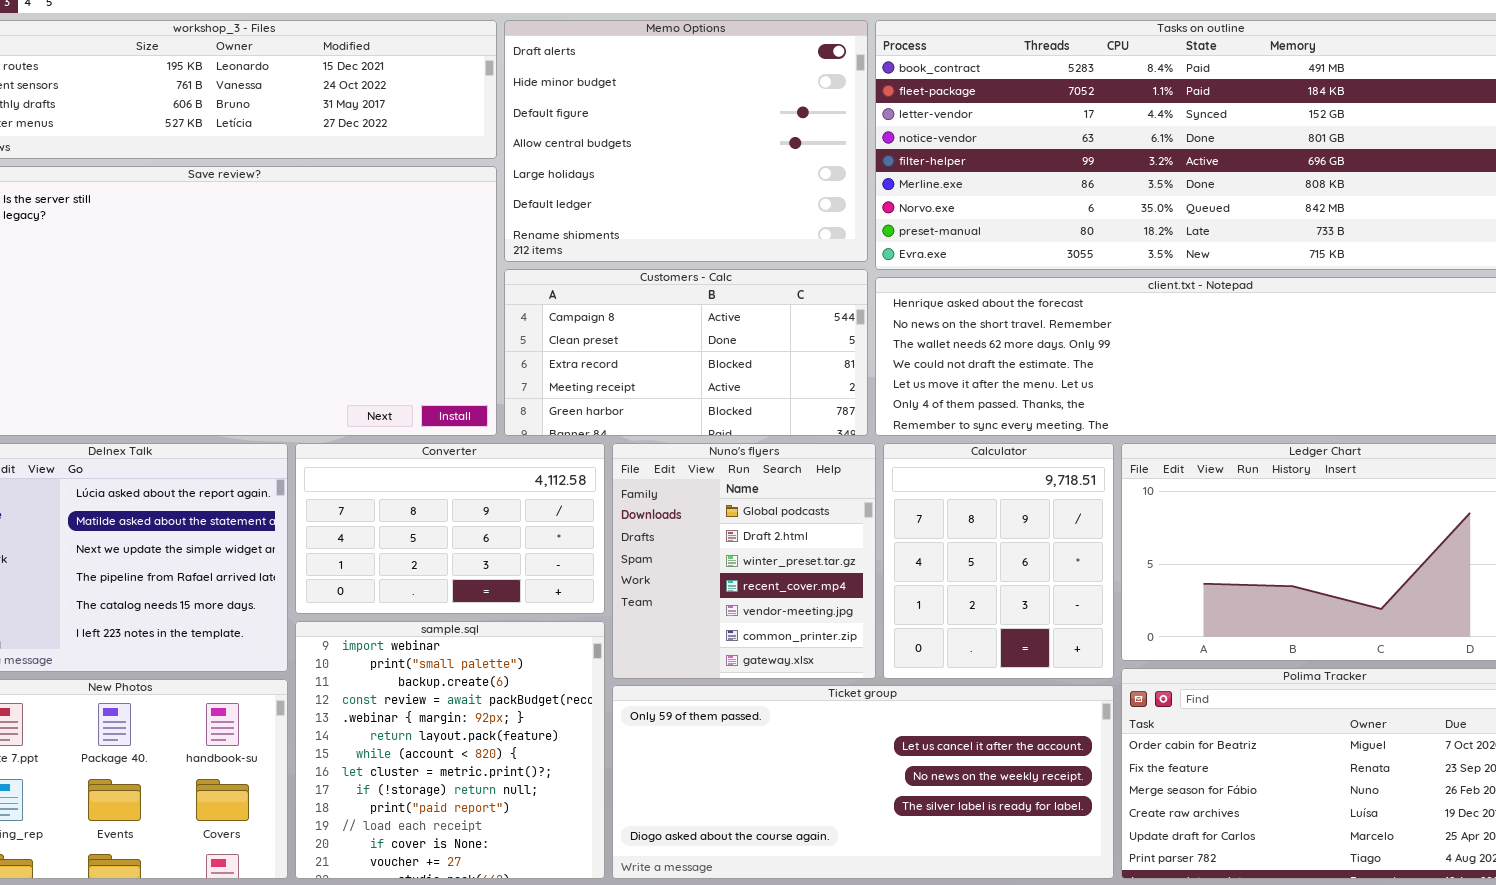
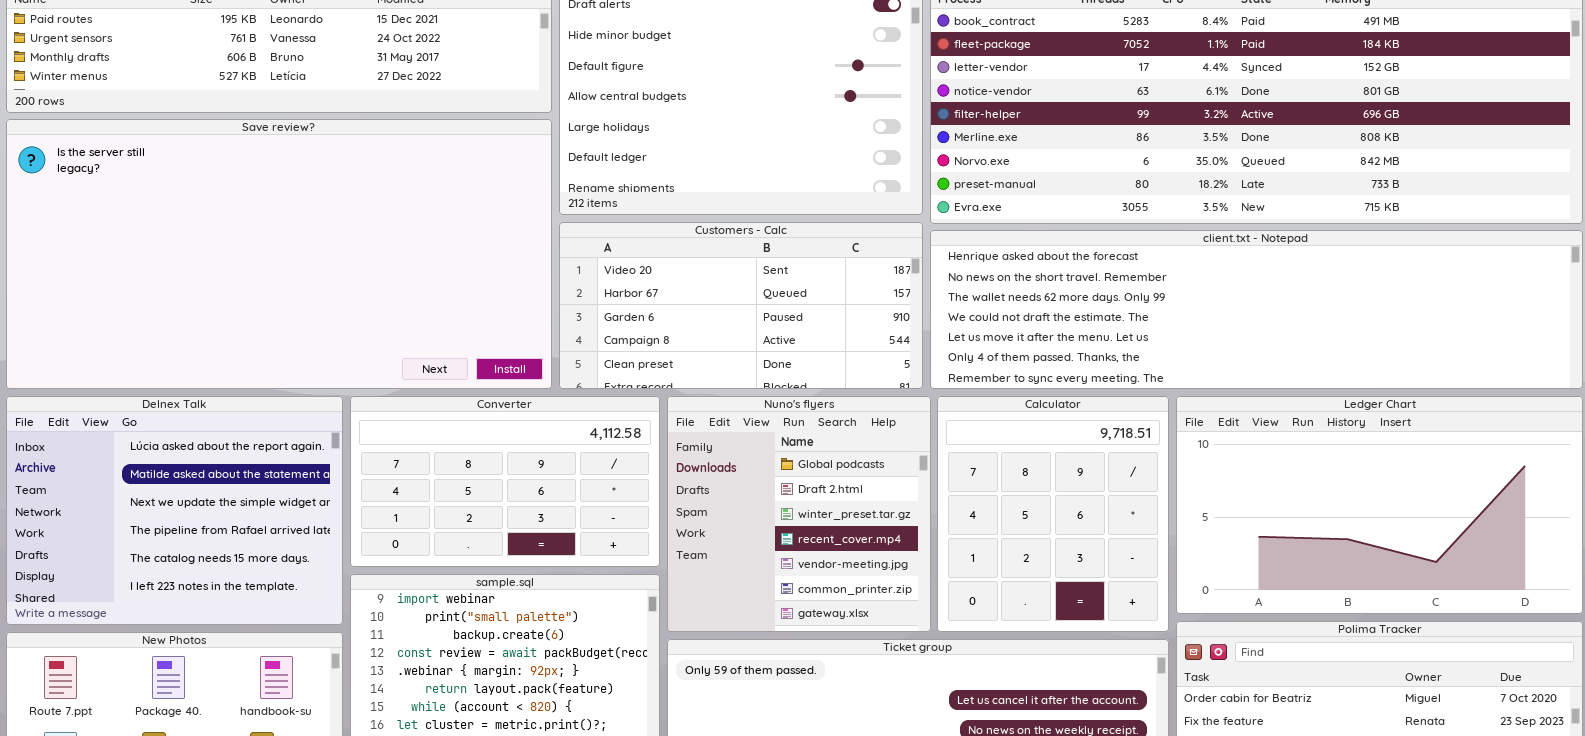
Customers - Calc: [504,269,868,436] -> [559,222,923,389], scrolled up 3 rows

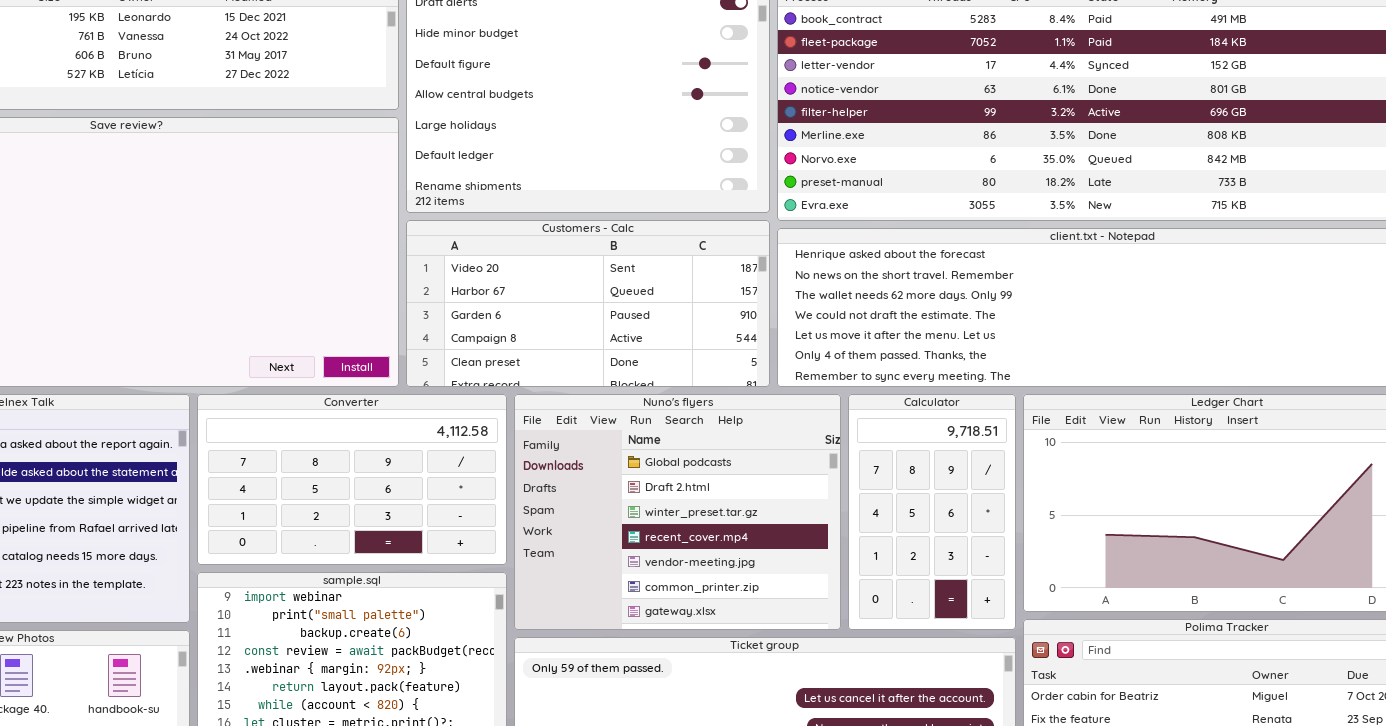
Nuno's flyers: [667,396,931,632] -> [514,394,841,630], resized
Calculator: [937,396,1169,632] -> [848,394,1016,630], resized

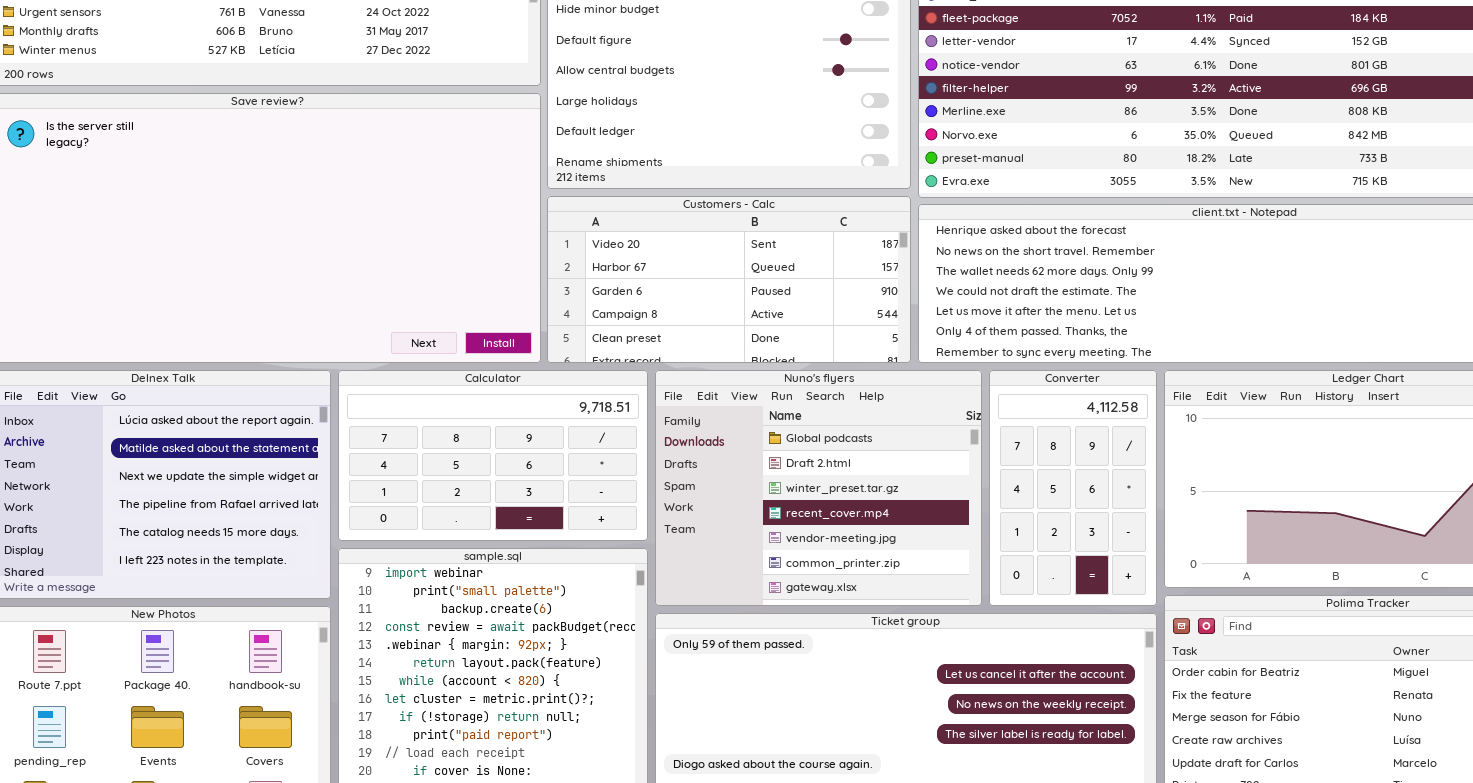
Converter: [197,394,507,565] -> [989,370,1157,606], moved, resized
Calculator: [848,394,1016,630] -> [338,370,648,541], moved, resized

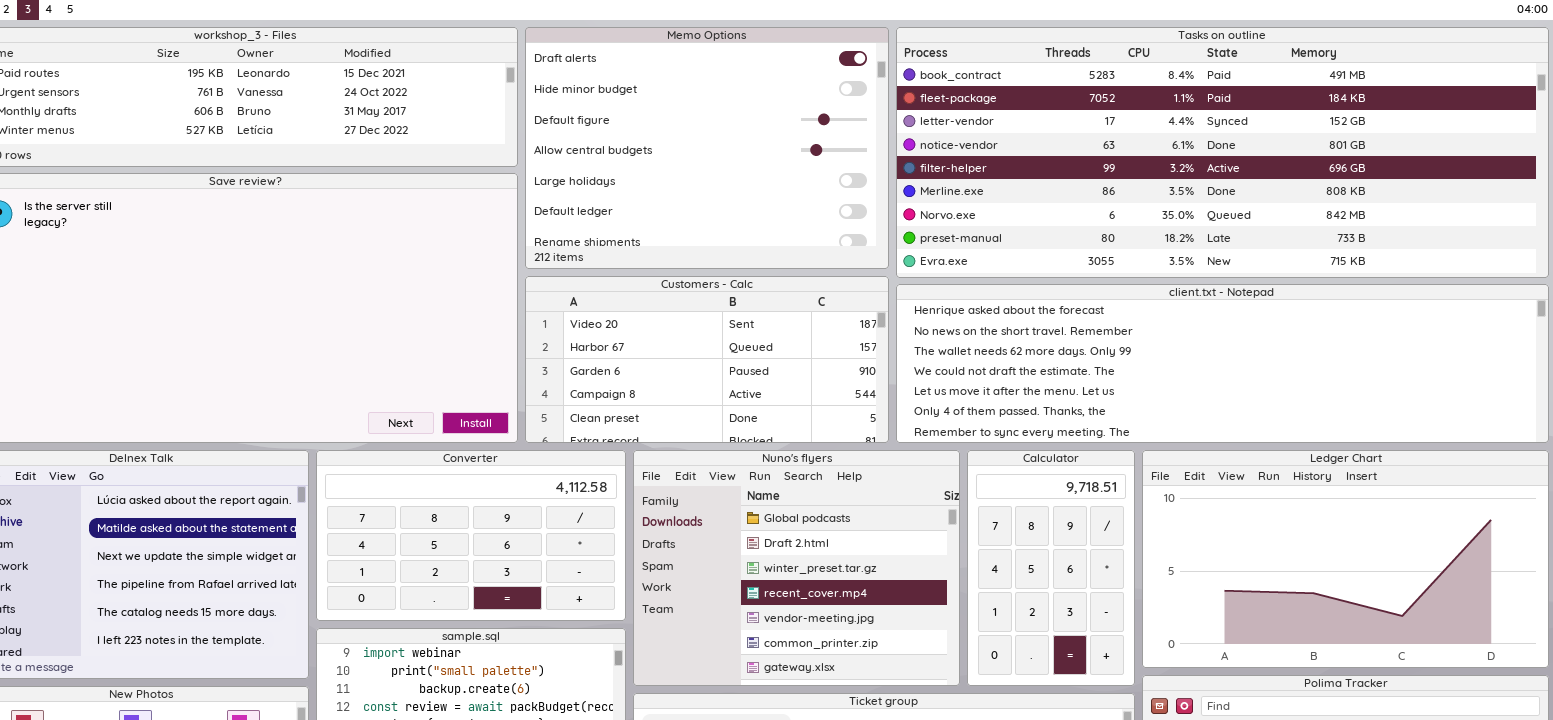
Calculator: [338,370,648,541] -> [967,450,1135,686], moved, resized
Converter: [989,370,1157,606] -> [316,450,626,621], moved, resized

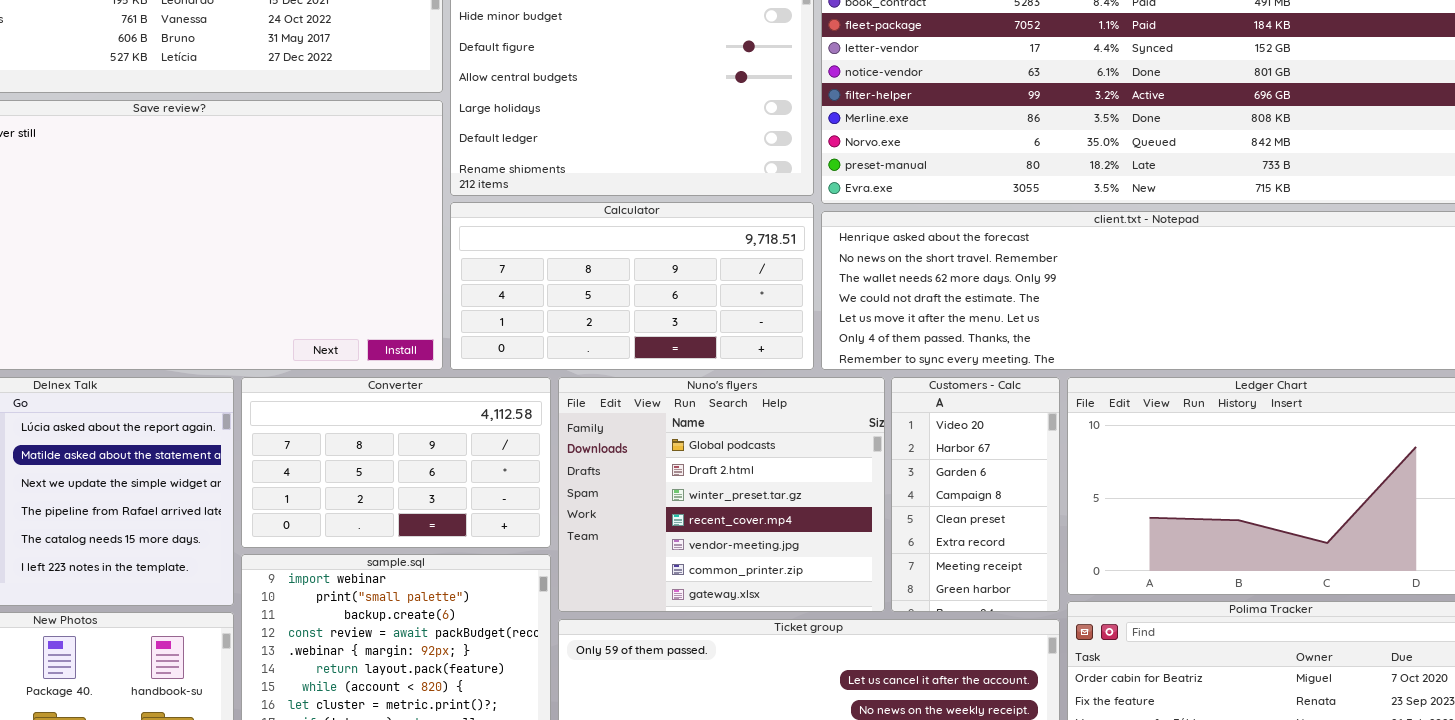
Customers - Calc: [525,276,889,443] -> [891,377,1060,612], moved, resized
Calculator: [967,450,1135,686] -> [450,202,814,370], moved, resized

